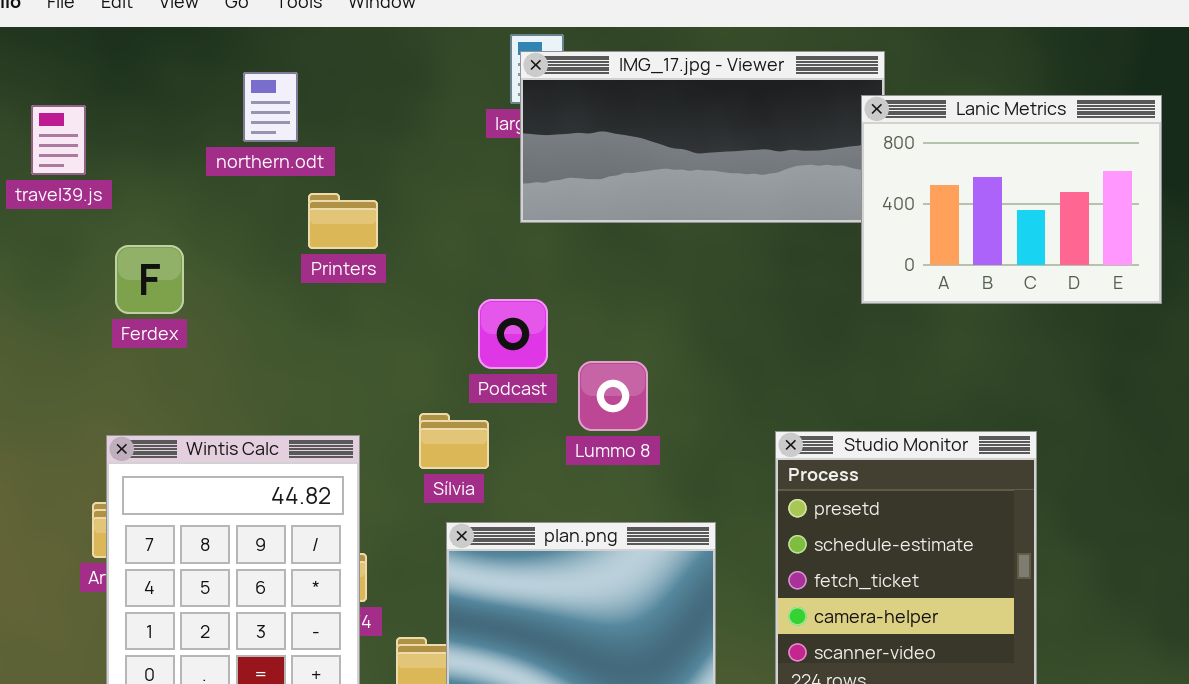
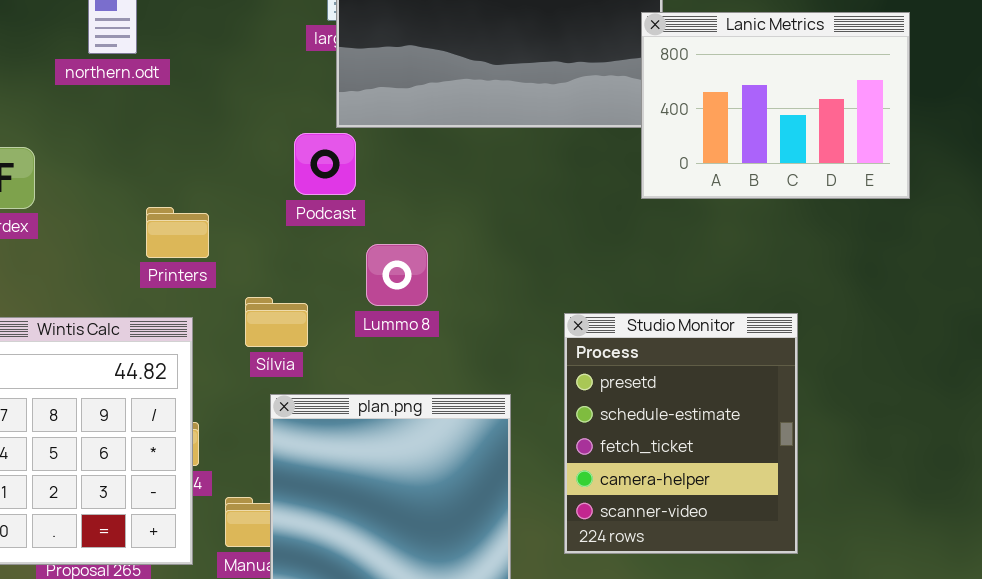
Printers: [308,193,378,249] -> [146,207,209,258], moved
Podcast: [478,299,548,369] -> [294,133,356,195], moved
Lummo 8: [578,361,648,431] -> [366,244,428,306], moved

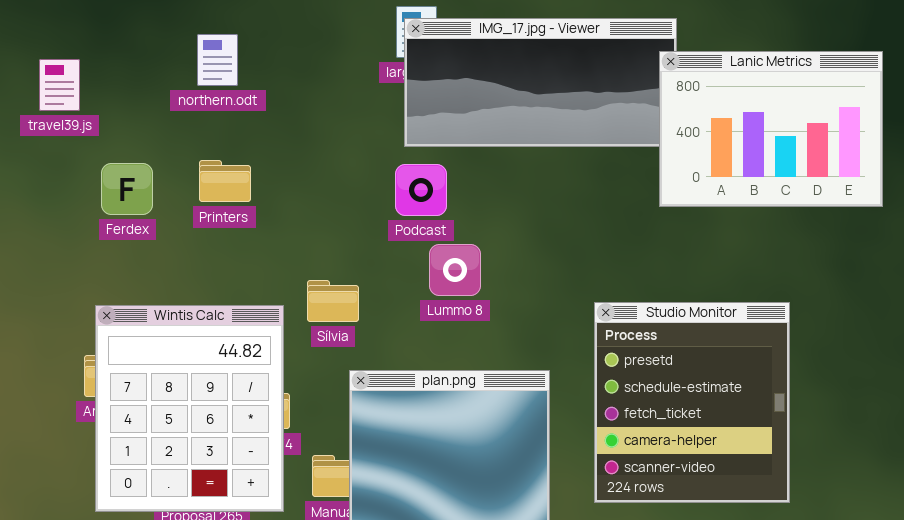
Podcast: [294,133,356,195] -> [395,164,447,216], moved
Printers: [146,207,209,258] -> [199,160,251,202], moved
Sílvia: [245,297,308,347] -> [307,280,359,322], moved

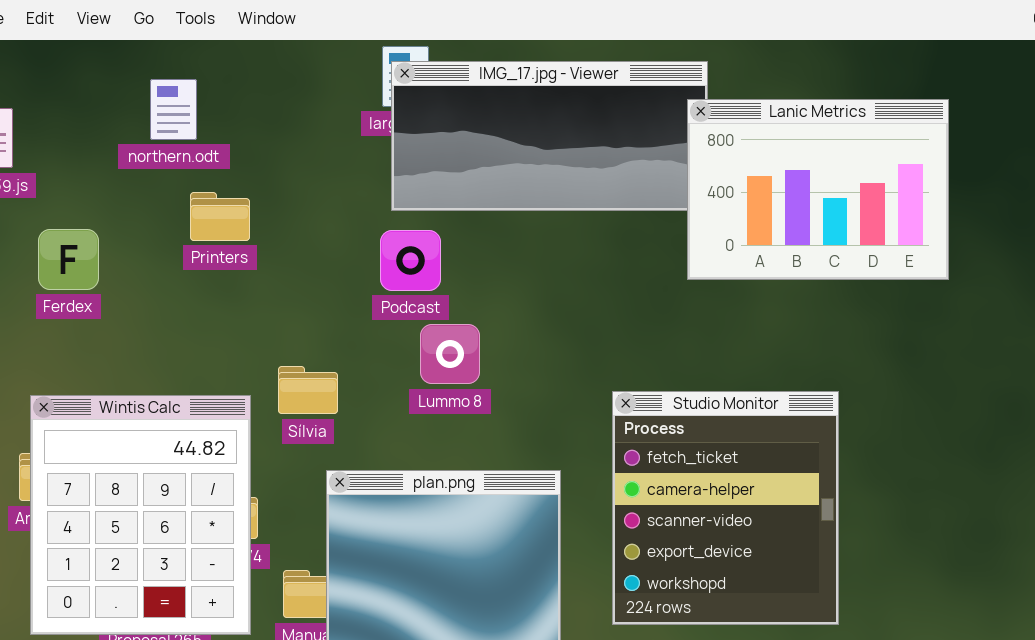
Printers: [199,160,251,202] -> [190,192,250,241], moved
Studio Monitor: [594,302,790,503] -> [612,391,839,625], scrolled down 2 rows

